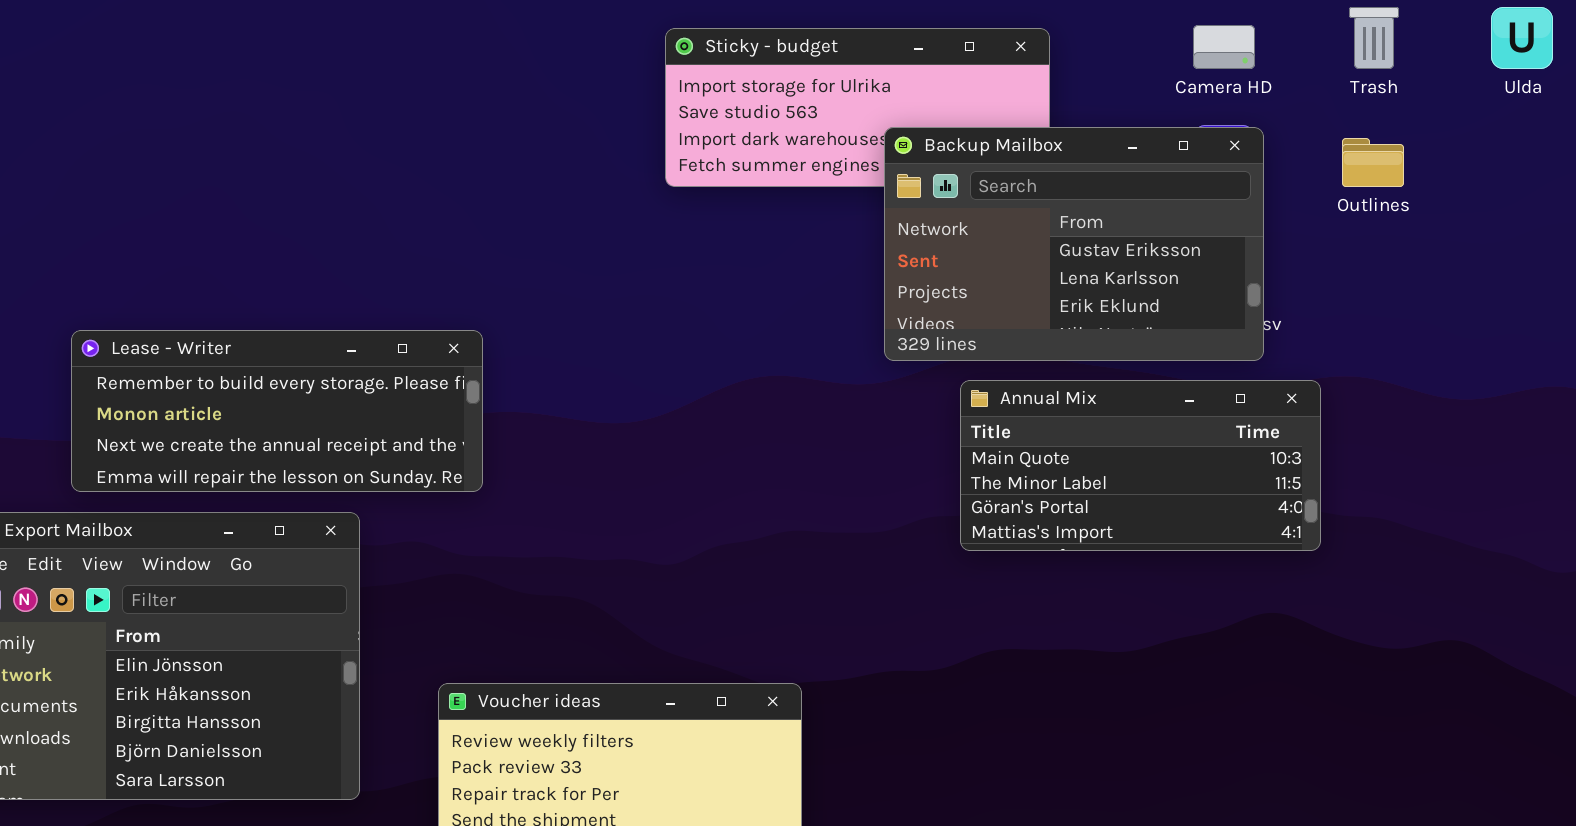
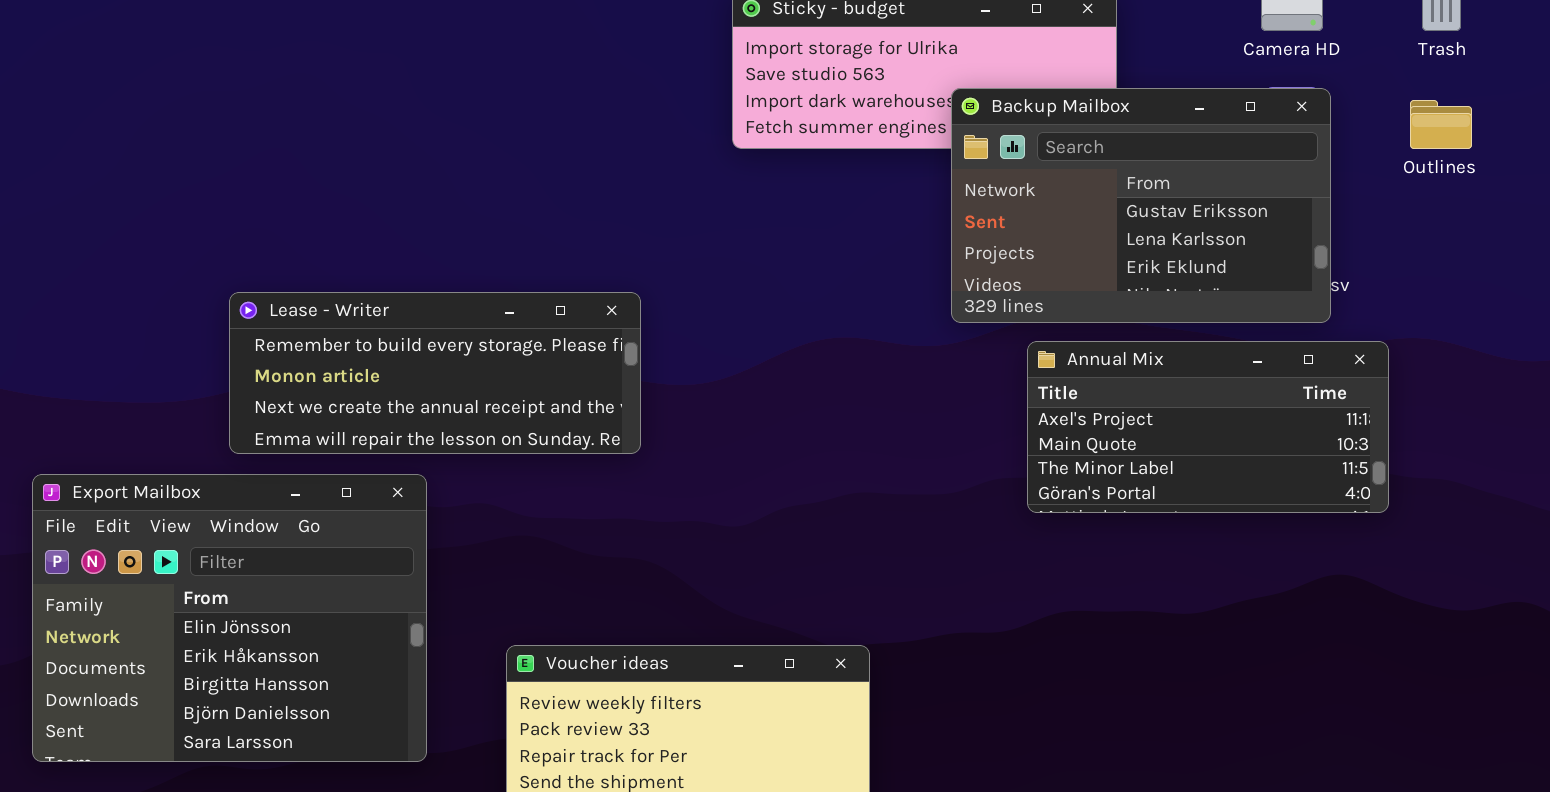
Lease - Writer: [71,330,483,492] -> [229,292,641,454], moved
Annual Mix: [960,380,1321,551] -> [1027,341,1389,513], scrolled up 1 row

